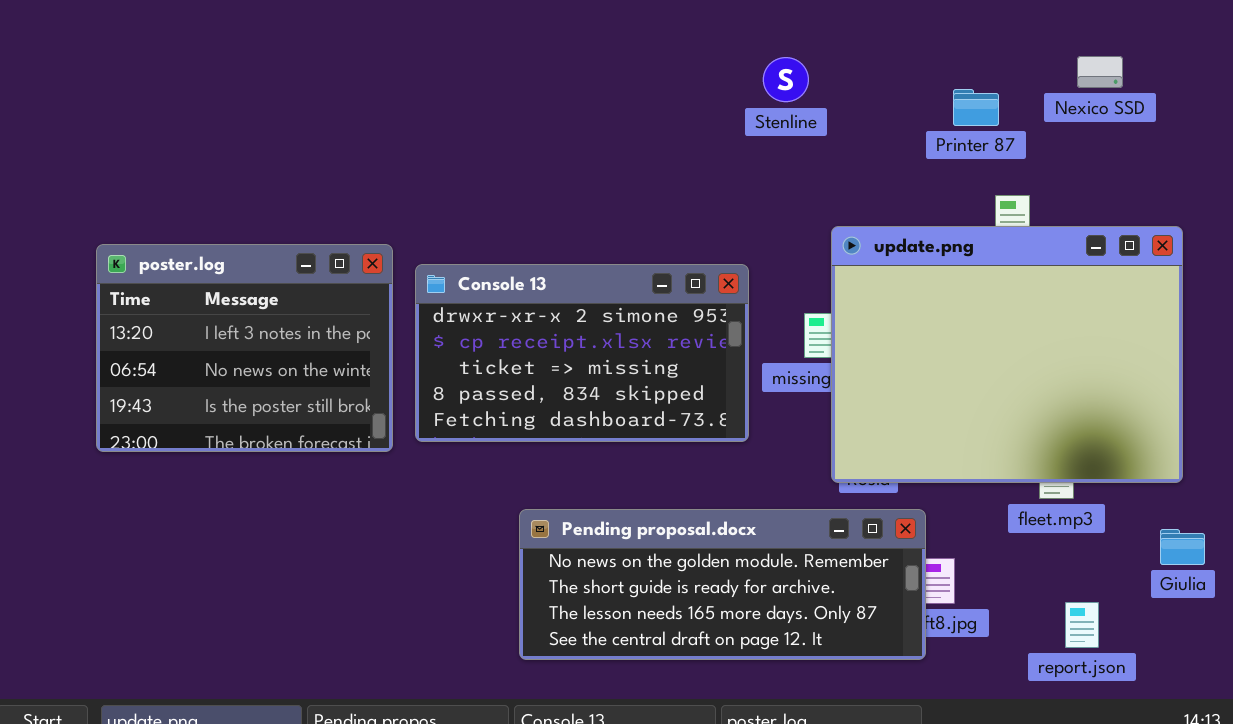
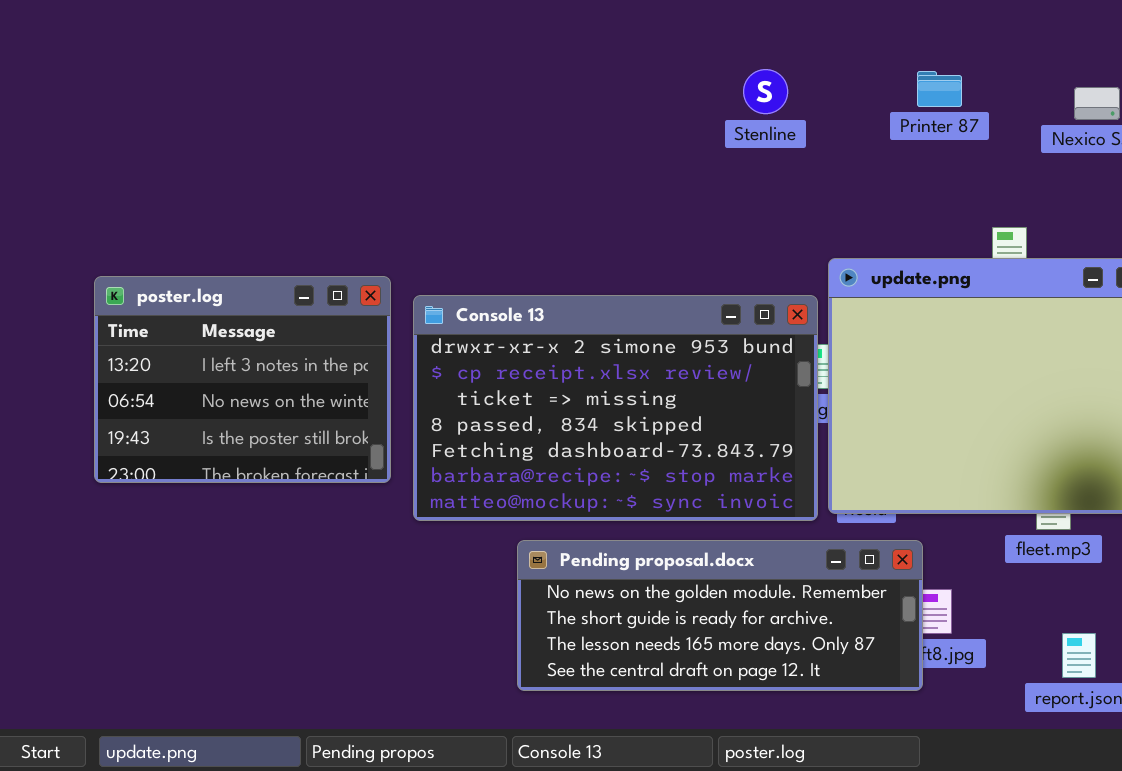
Stenline: [763,57,809,102] -> [743,69,788,114], moved
Printer 87: [953,89,999,126] -> [917,71,962,107], moved
Console 13: [415,264,749,442] -> [413,295,818,521], resized

